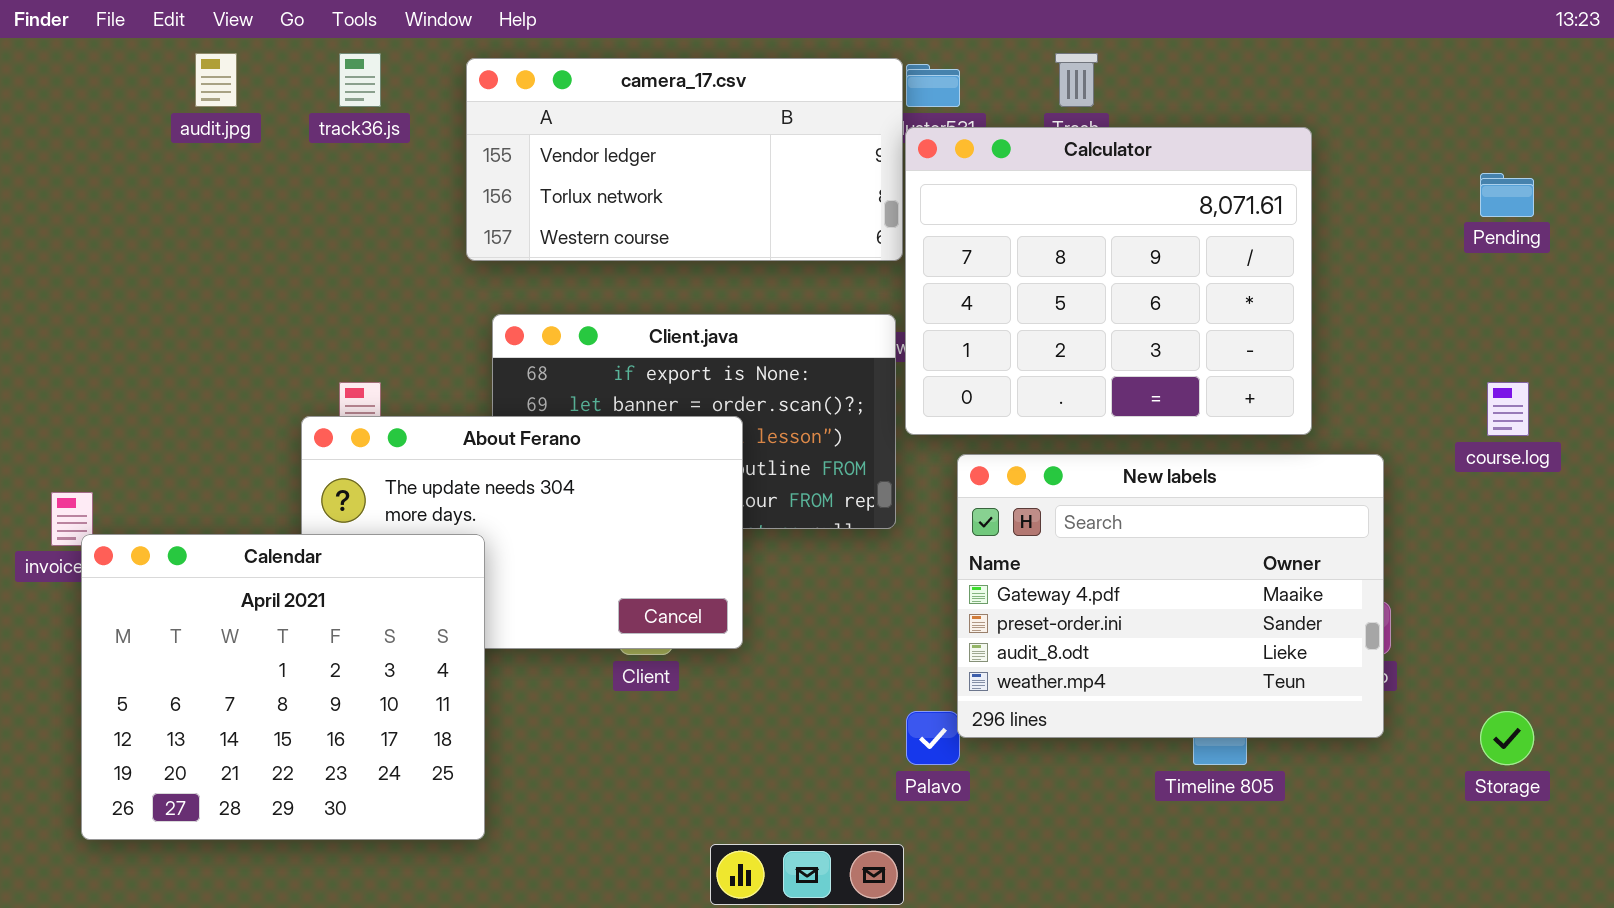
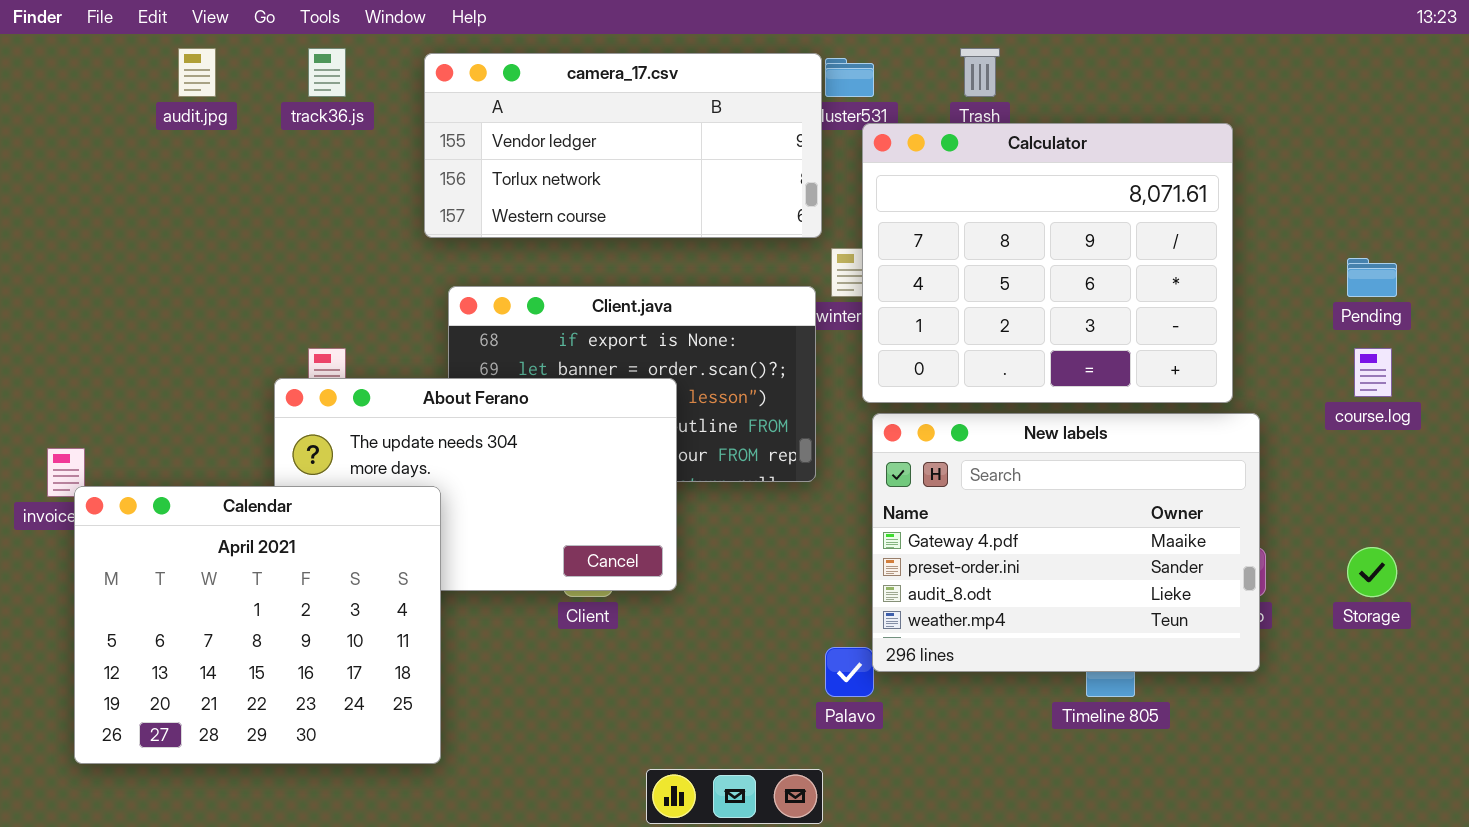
Calculator: [905,127,1312,435] -> [862,123,1233,403], moved
Pending: [1480,173,1534,217] -> [1347,258,1397,297], moved
Storage: [1480,711,1534,765] -> [1347,547,1397,597], moved

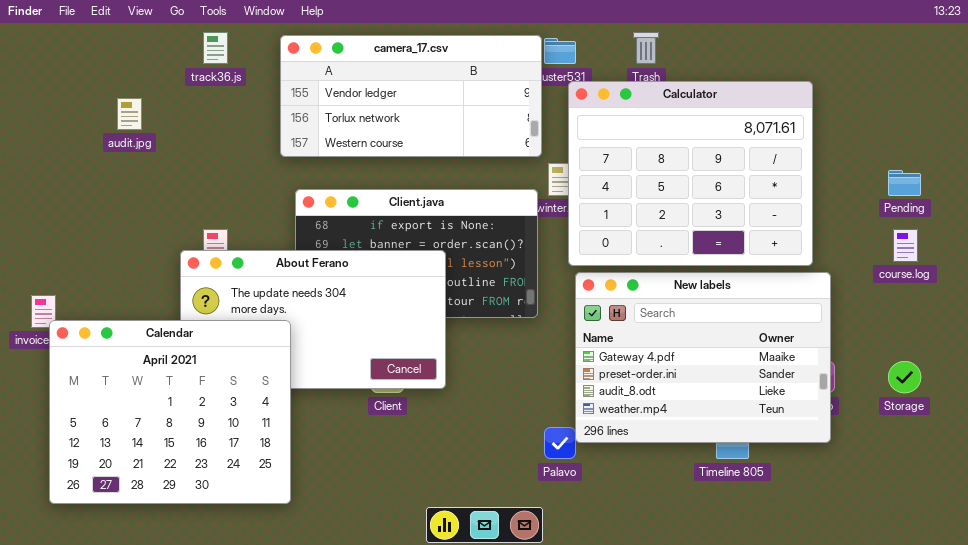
audit.jpg: [178,48,216,97] -> [117,98,142,130], moved

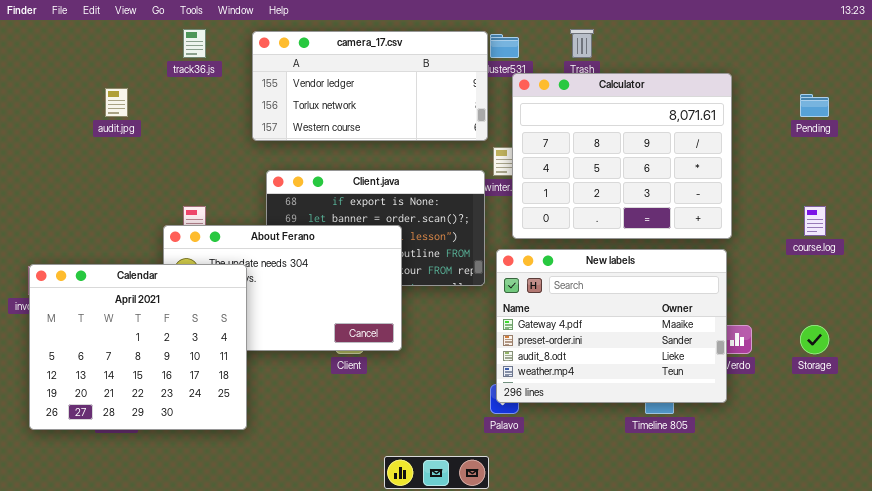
Pending: [888,170,921,196] -> [800,94,829,117], moved
New labels: [575,272,831,443] -> [496,249,727,403], moved
Calendar: [49,320,291,504] -> [29,264,247,430], moved

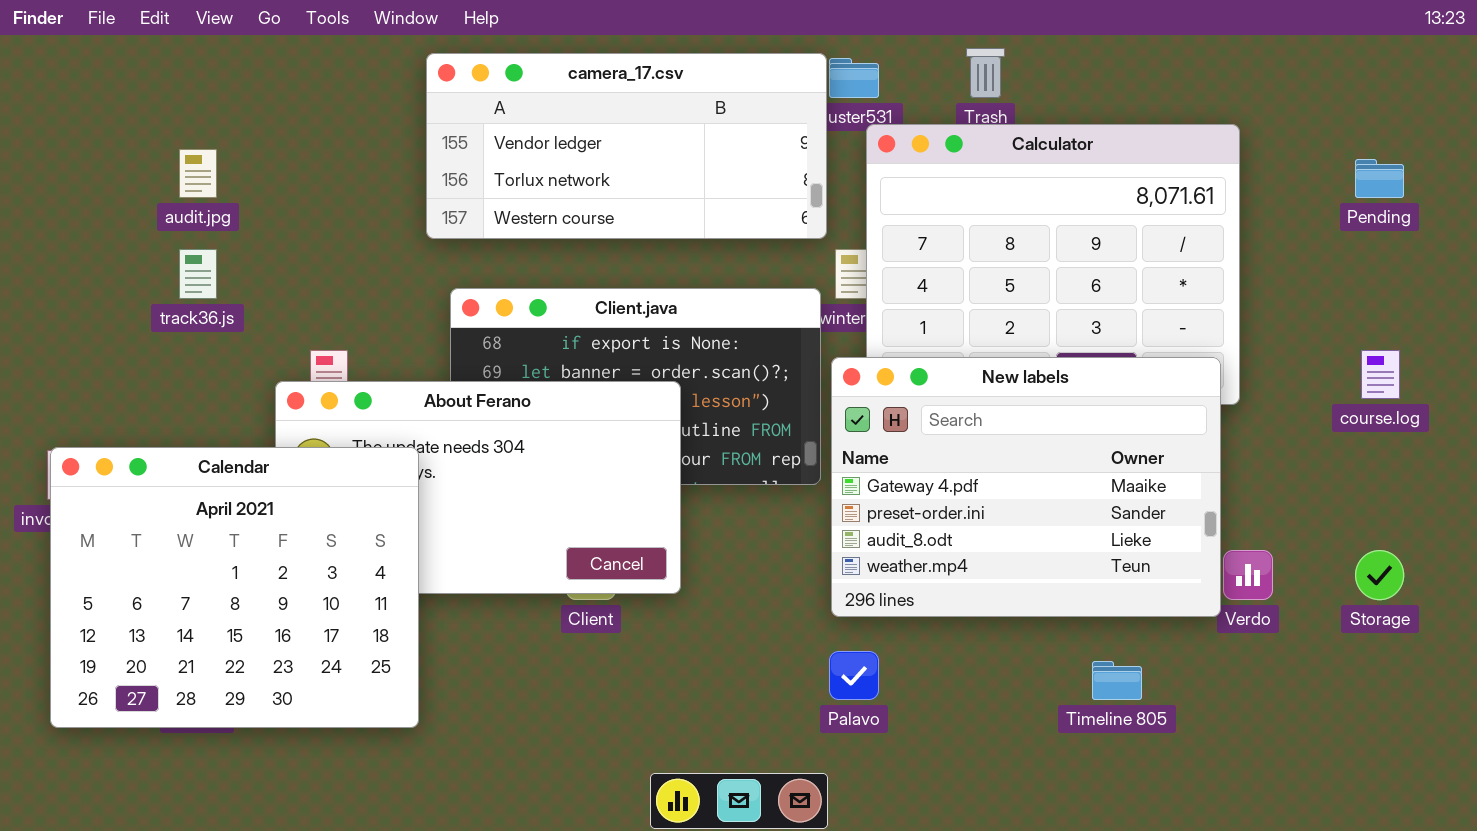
track36.js: [183,29,206,58] -> [179,249,217,299], moved
New labels: [496,249,727,403] -> [831,357,1221,617], moved

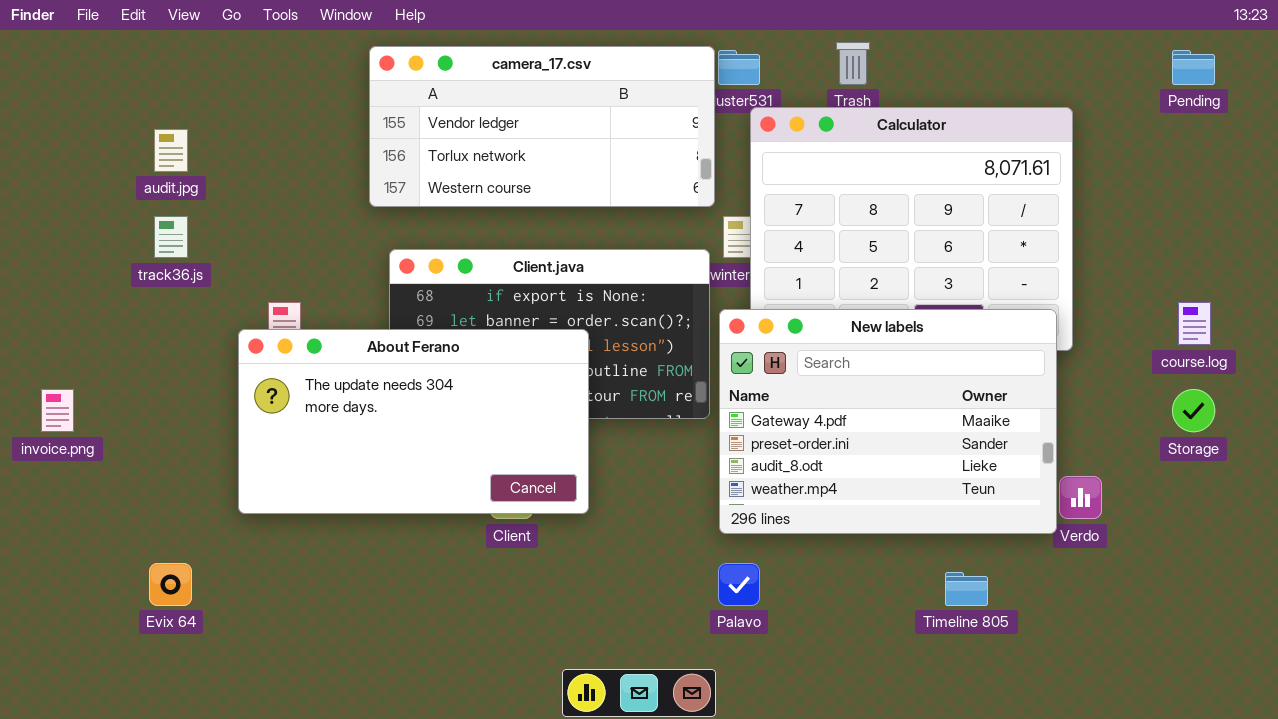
Pending: [1355,159,1404,198] -> [1172,50,1215,85], moved
Calendar: [50,447,419,728] -> none, closed
Storage: [1355,550,1404,600] -> [1172,389,1215,432], moved

